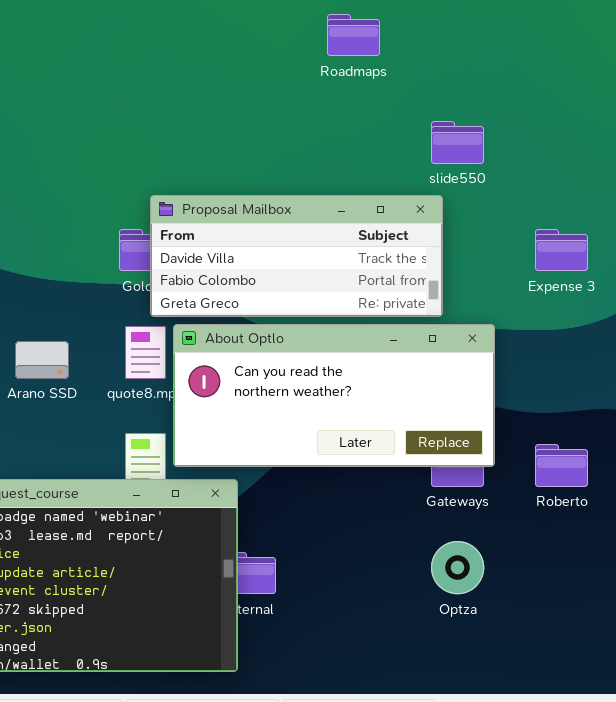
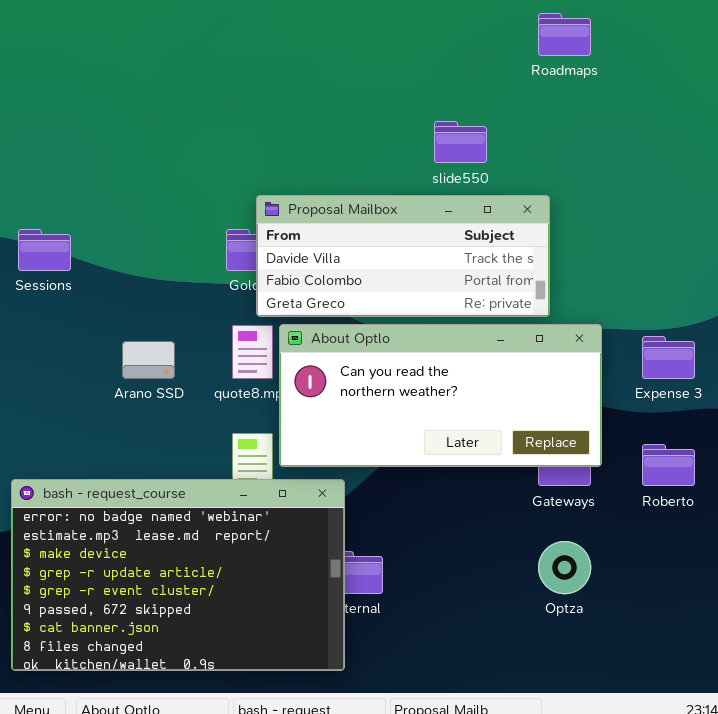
Roadmaps: [327,14,380,56] -> [538,13,591,56], moved
slide550: [431,121,484,164] -> [434,121,487,163], moved
Expense 3: [535,229,588,271] -> [642,336,695,379], moved

